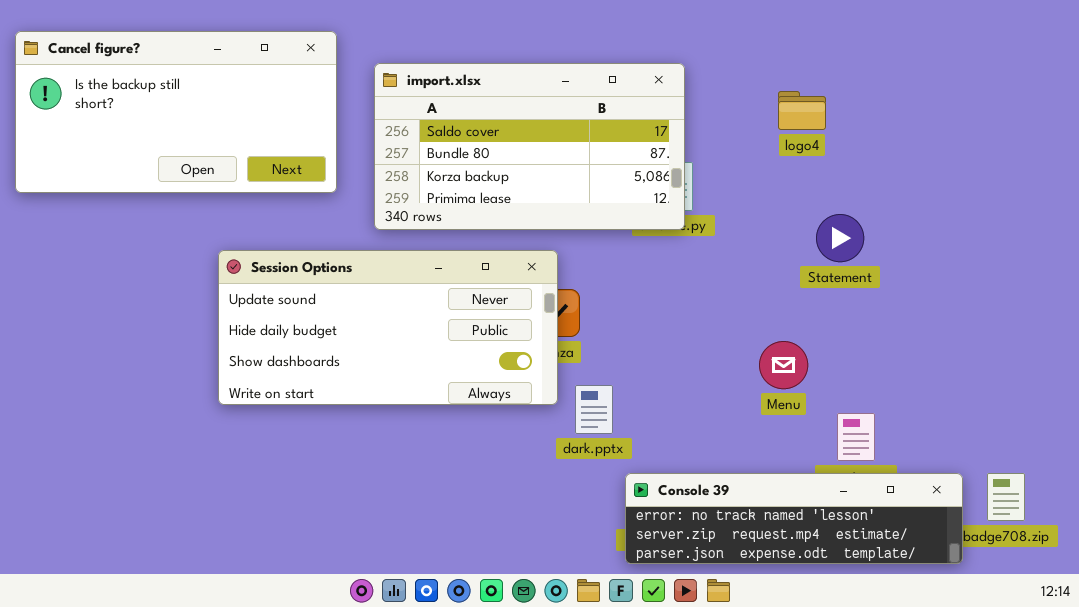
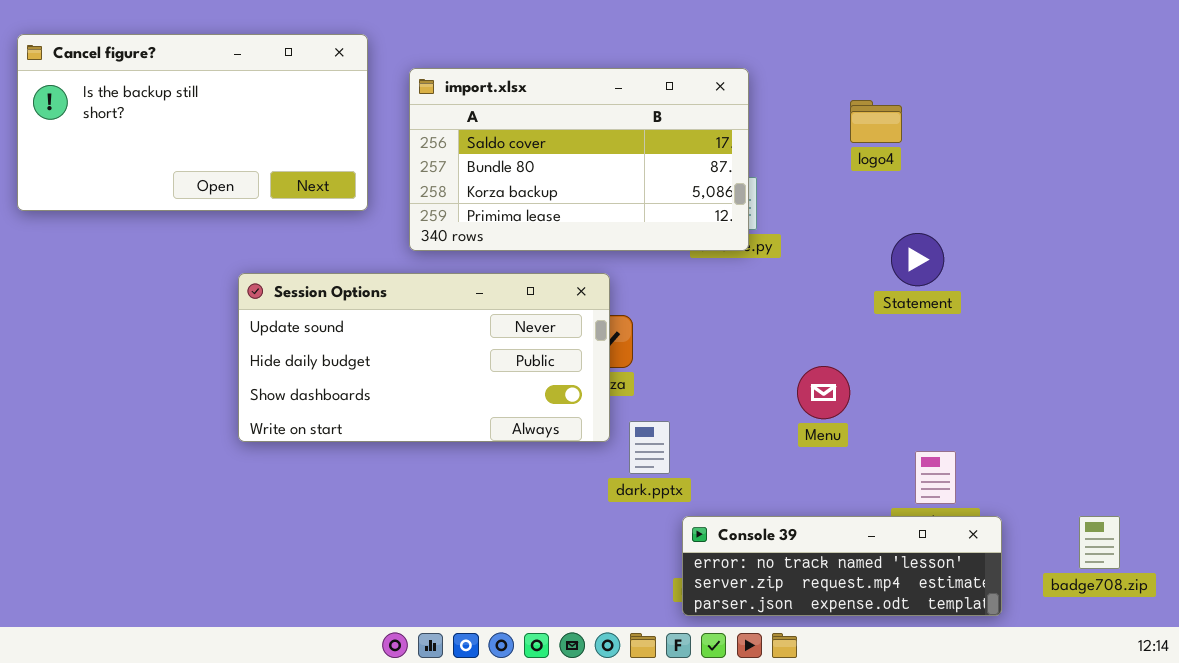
Menu: [759,341,808,389] -> [797,366,850,419], moved
Console 39: [625,473,963,564] -> [682,516,1002,616], resized

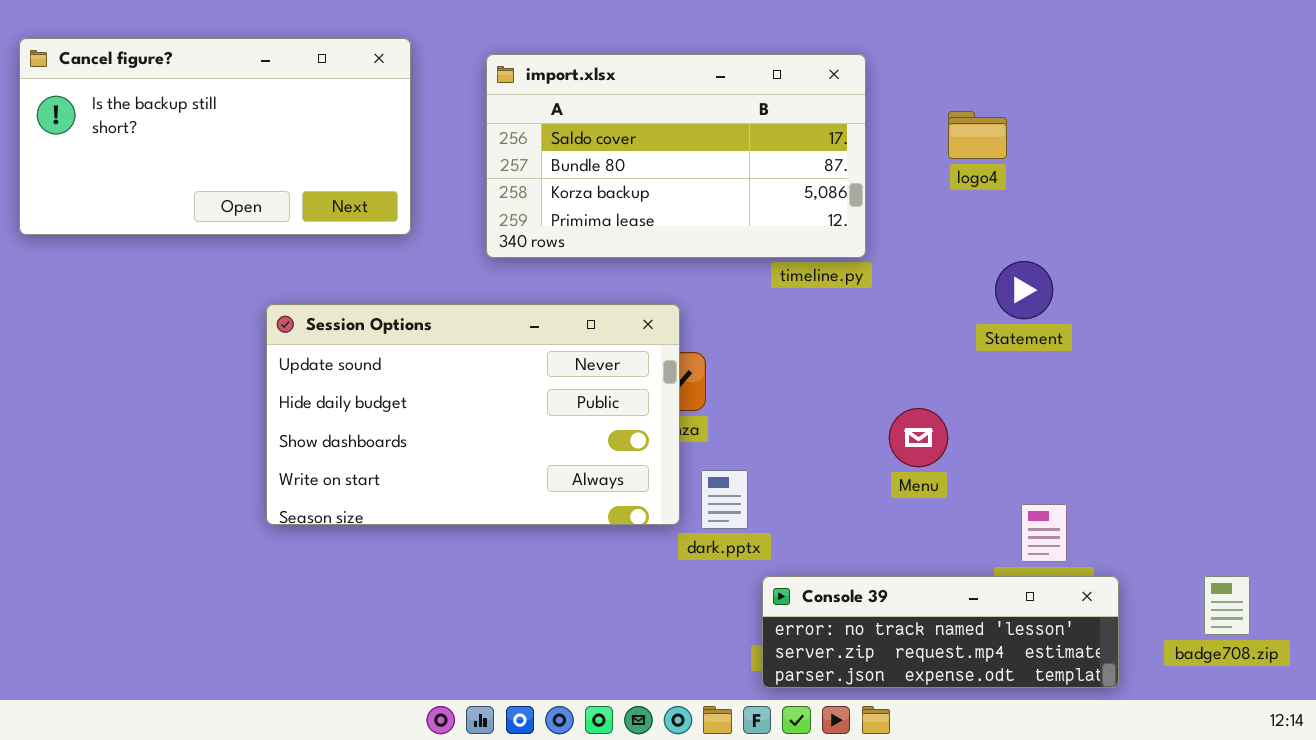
import.xlsx: [409,68,749,251] -> [486,54,866,258], moved
Session Options: [238,273,610,442] -> [266,304,680,525], resized

